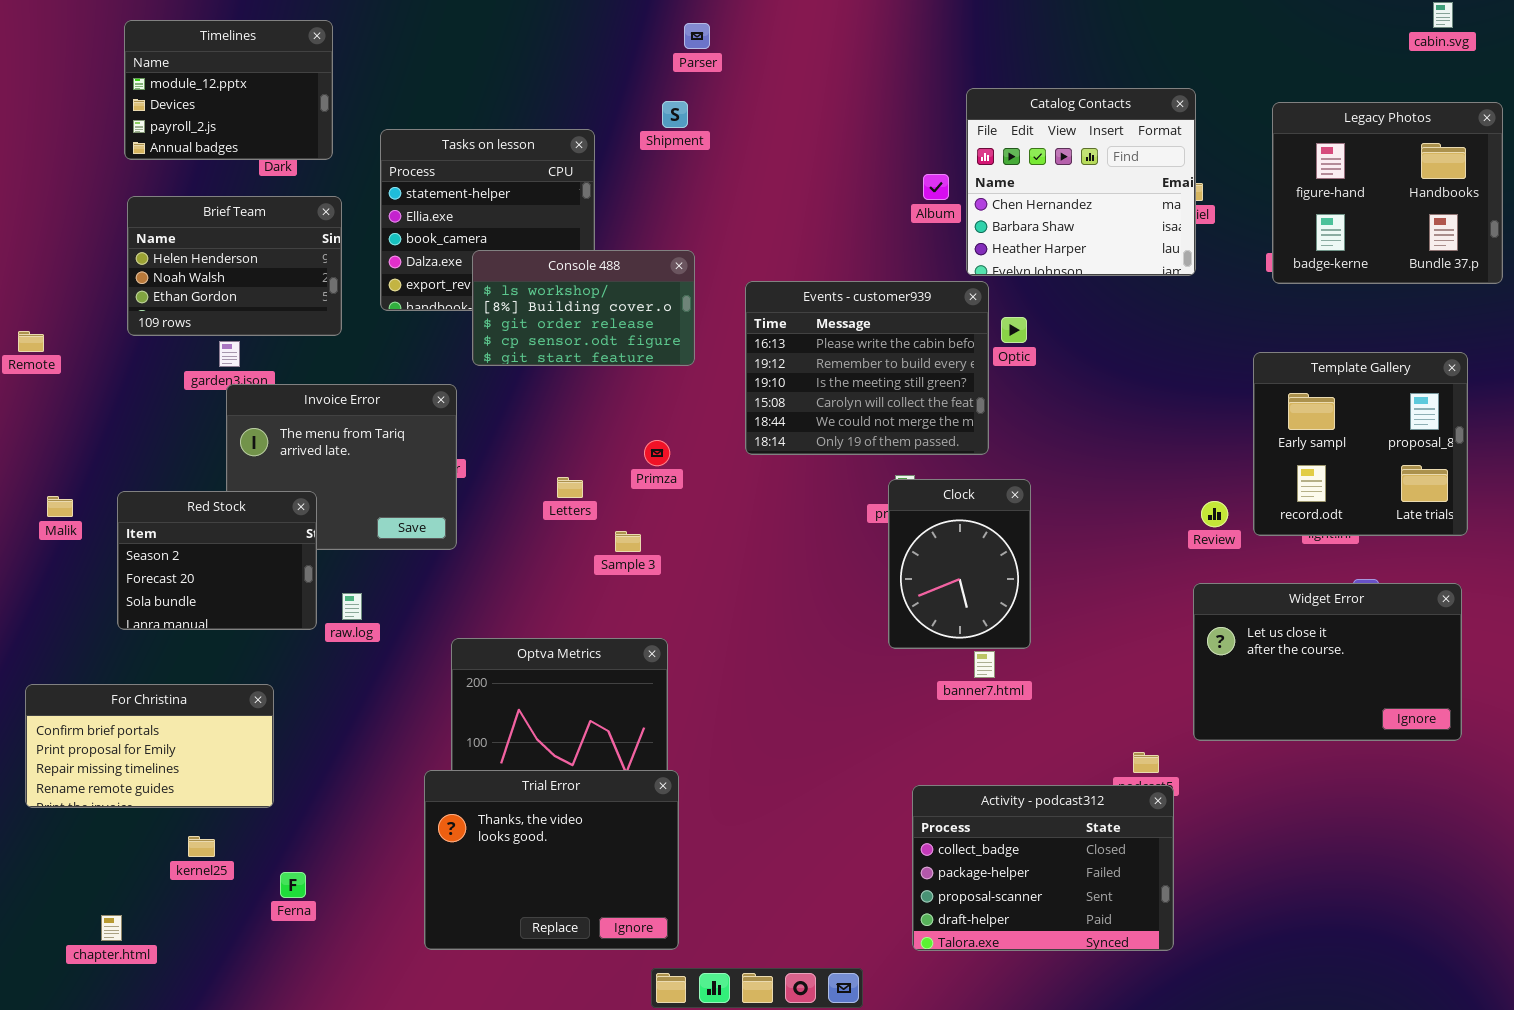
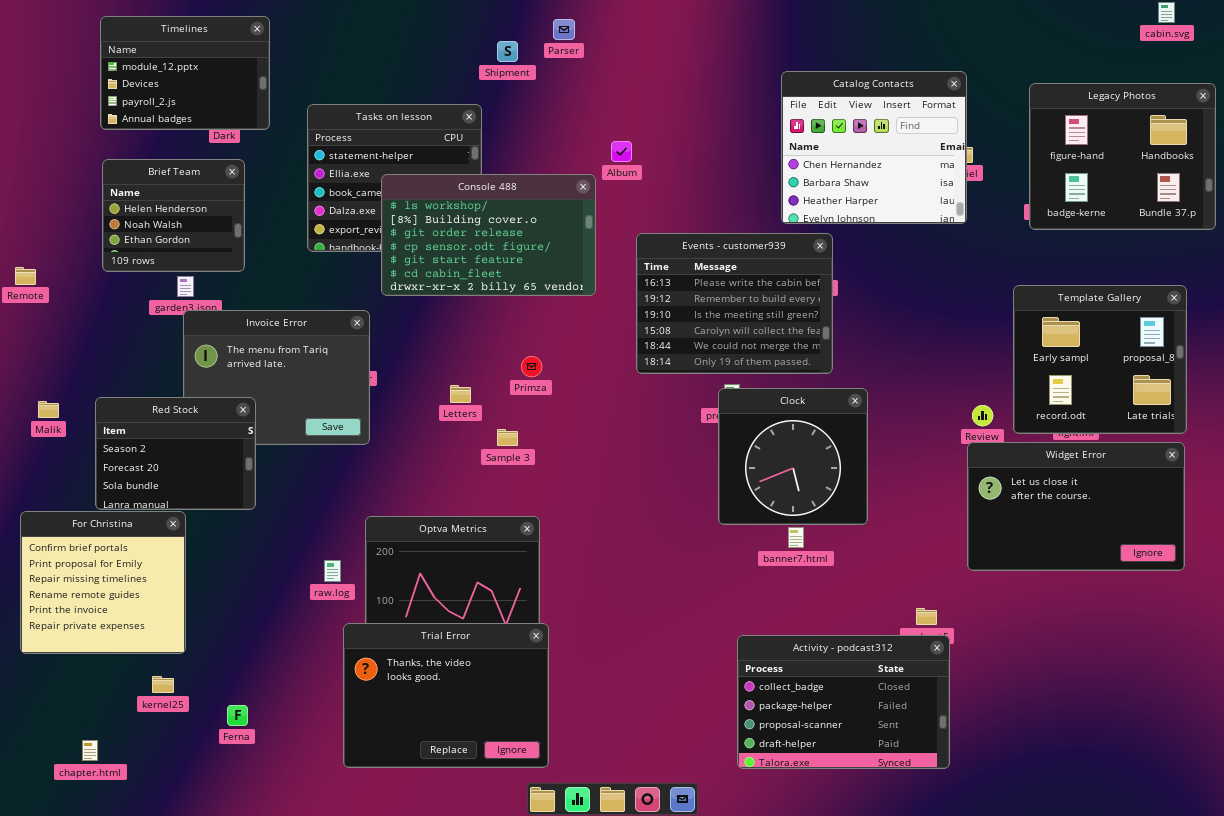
Shipment: [662,101,688,128] -> [497,41,518,62], moved
Album: [923,174,949,200] -> [611,141,632,162], moved
Brief Team: [127,196,342,336] -> [102,159,245,272], resized
Console 488: [472,250,695,366] -> [381,174,596,296], resized
Events - customer939: [745,281,989,455] -> [636,233,833,374], moved
Clock: [888,479,1031,649] -> [718,388,868,525], resized
Widget Error: [1193,583,1462,741] -> [967,442,1185,571], moved
raw.log: [342,593,362,620] -> [324,560,341,582], moved
For Christina: [25,684,274,808] -> [20,511,186,654], resized

